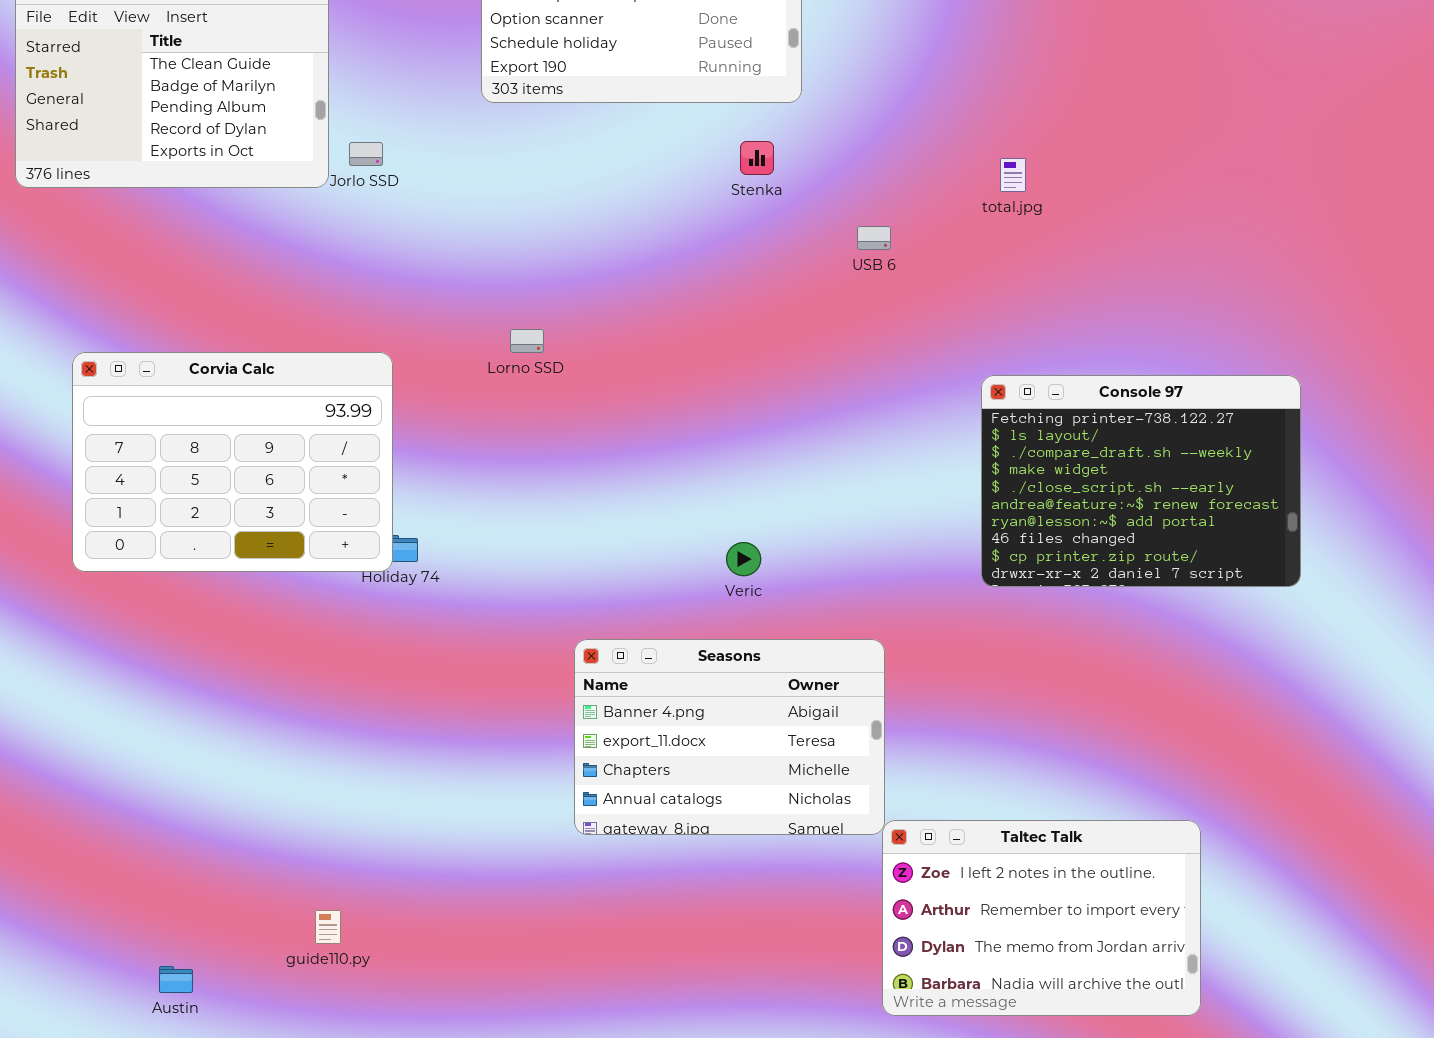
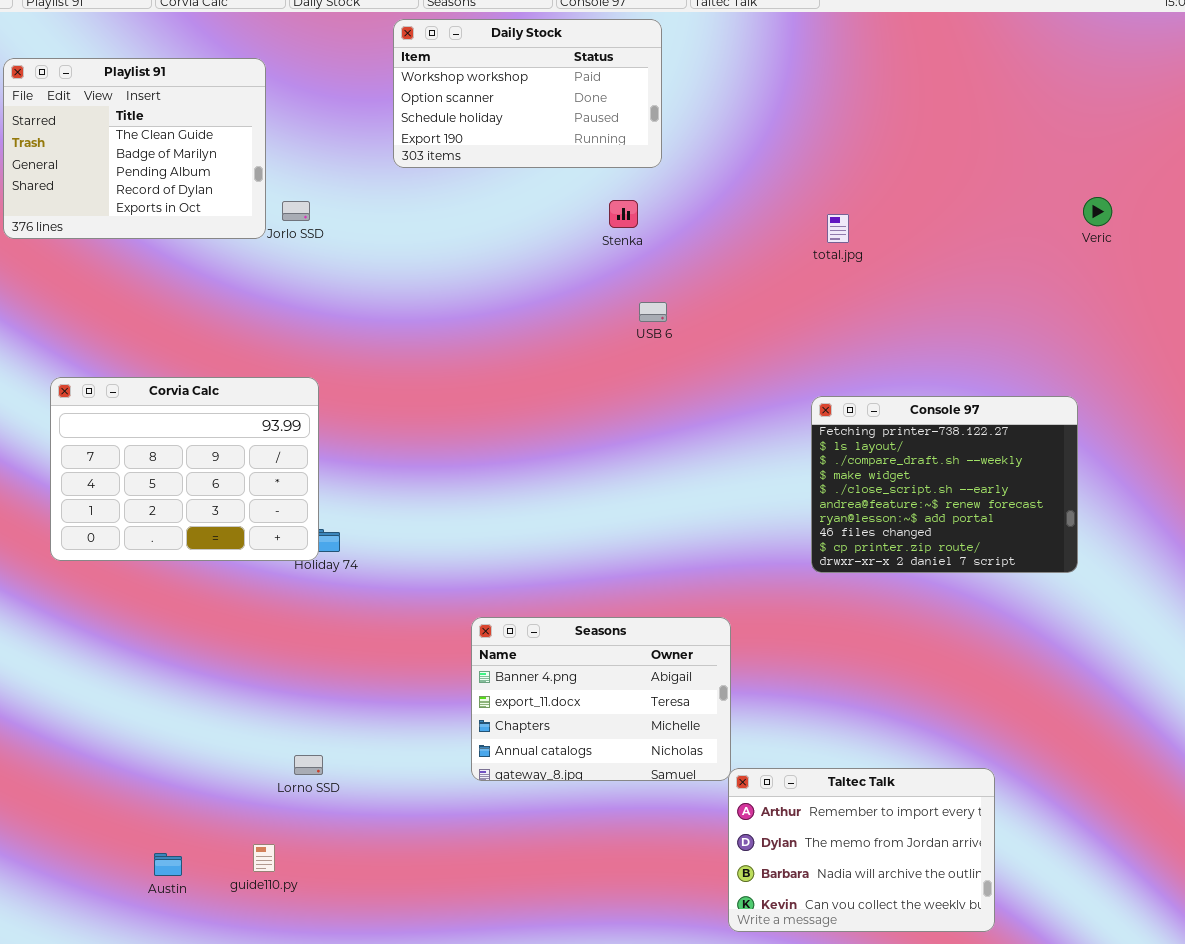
USB 6: [857,226,891,250] -> [639,302,667,322], moved
Lorno SSD: [510,329,544,353] -> [294,755,323,775], moved
Veric: [726,542,761,576] -> [1083,197,1112,226], moved
Taltec Talk: [882,820,1201,1016] -> [728,768,995,932], scrolled down 1 row
Austin: [159,966,193,993] -> [154,853,182,876], moved

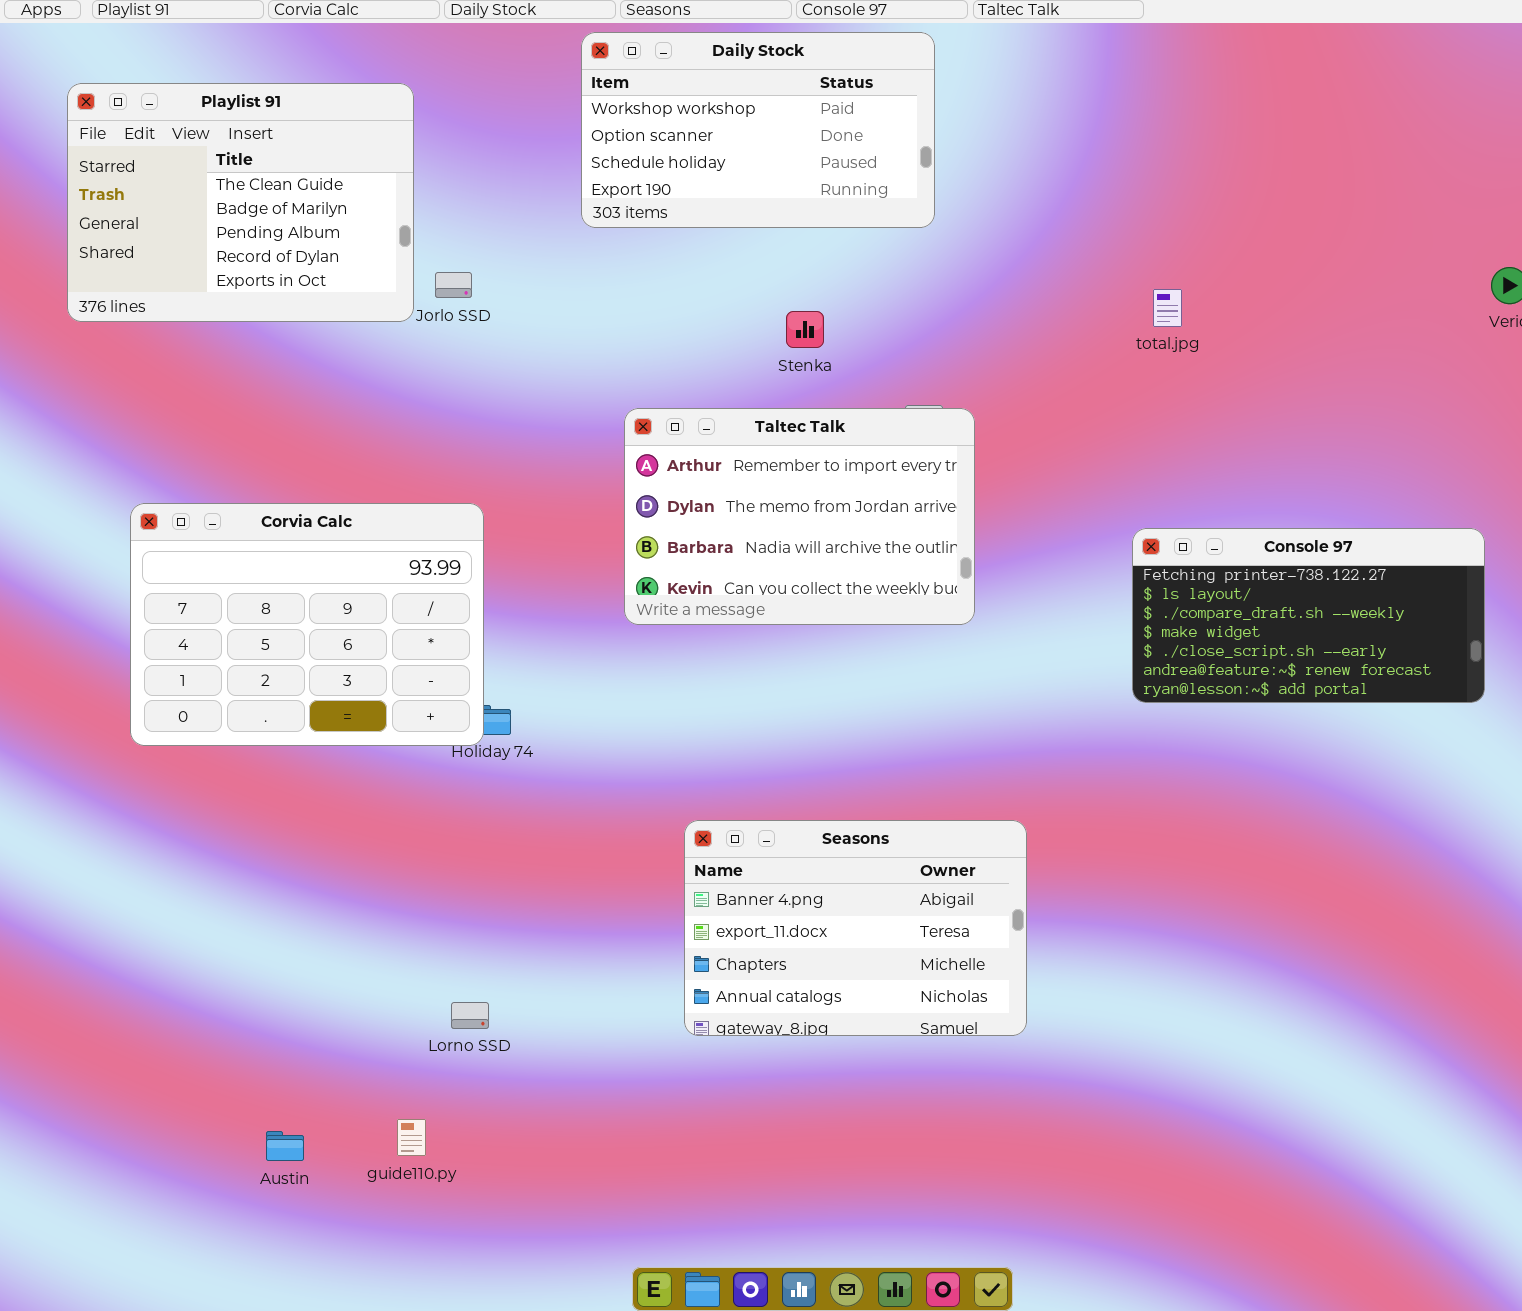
Stenka: [609,200,638,228] -> [786,311,824,348], moved
Console 97: [811,396,1078,573] -> [1132,528,1485,703], resized
Taltec Talk: [728,768,995,932] -> [624,408,975,625], moved

